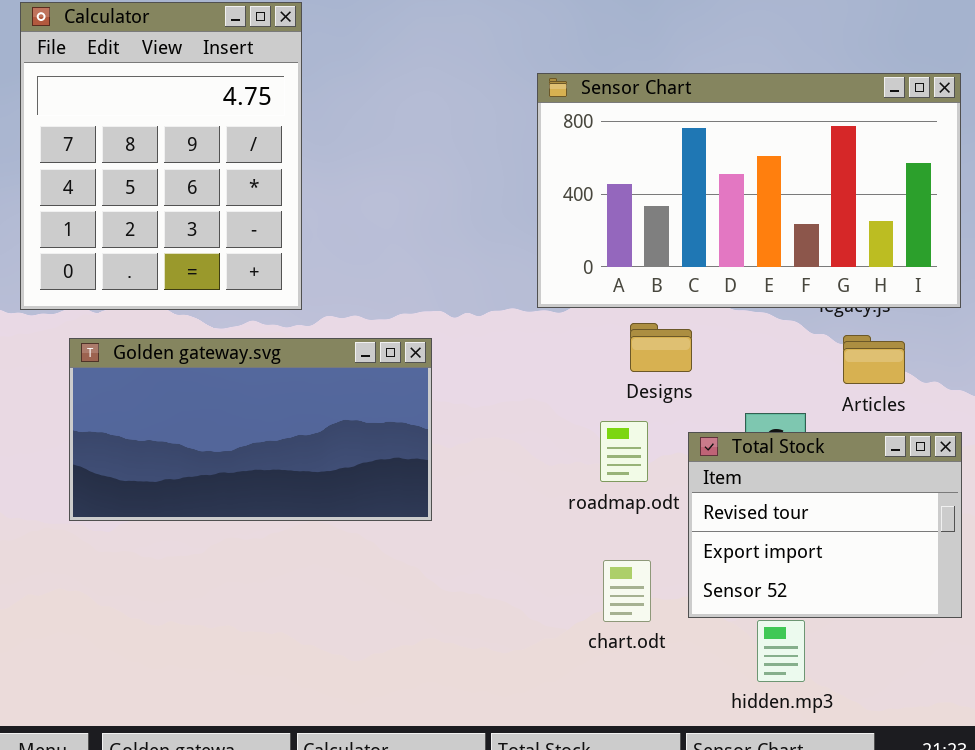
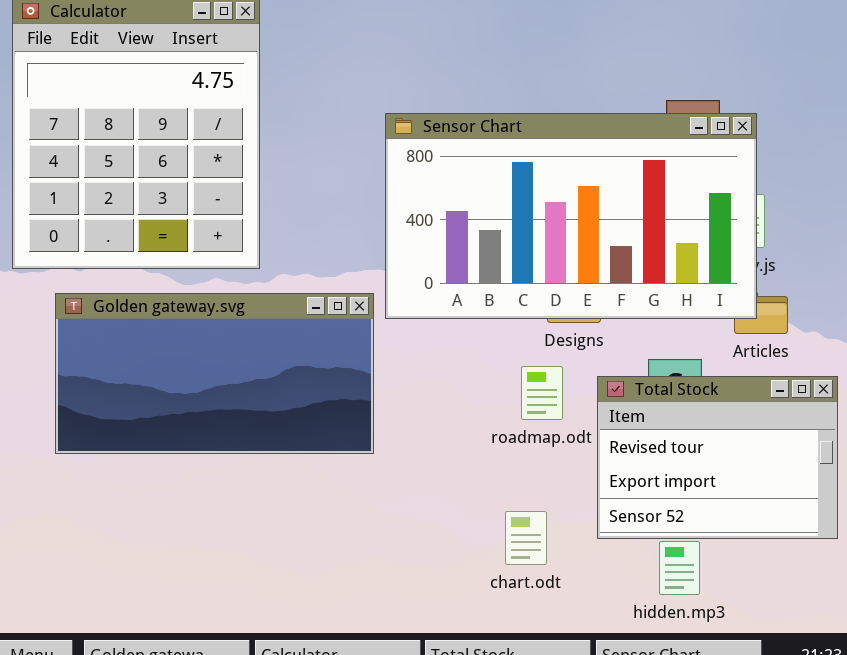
Sensor Chart: [537,73,961,308] -> [385,113,757,319], moved
chart.odt: [603,560,651,622] -> [505,511,547,565], moved

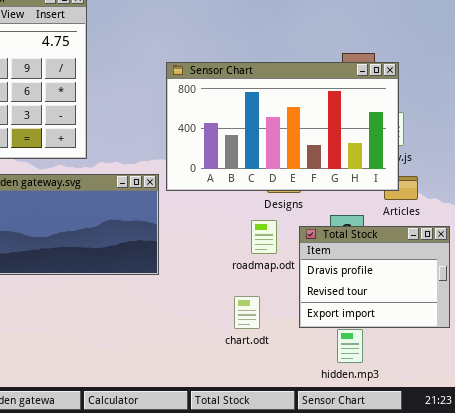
Total Stock: [597,376,838,539] -> [299,226,450,328], scrolled up 1 row
chart.odt: [505,511,547,565] -> [234,296,260,329], moved

